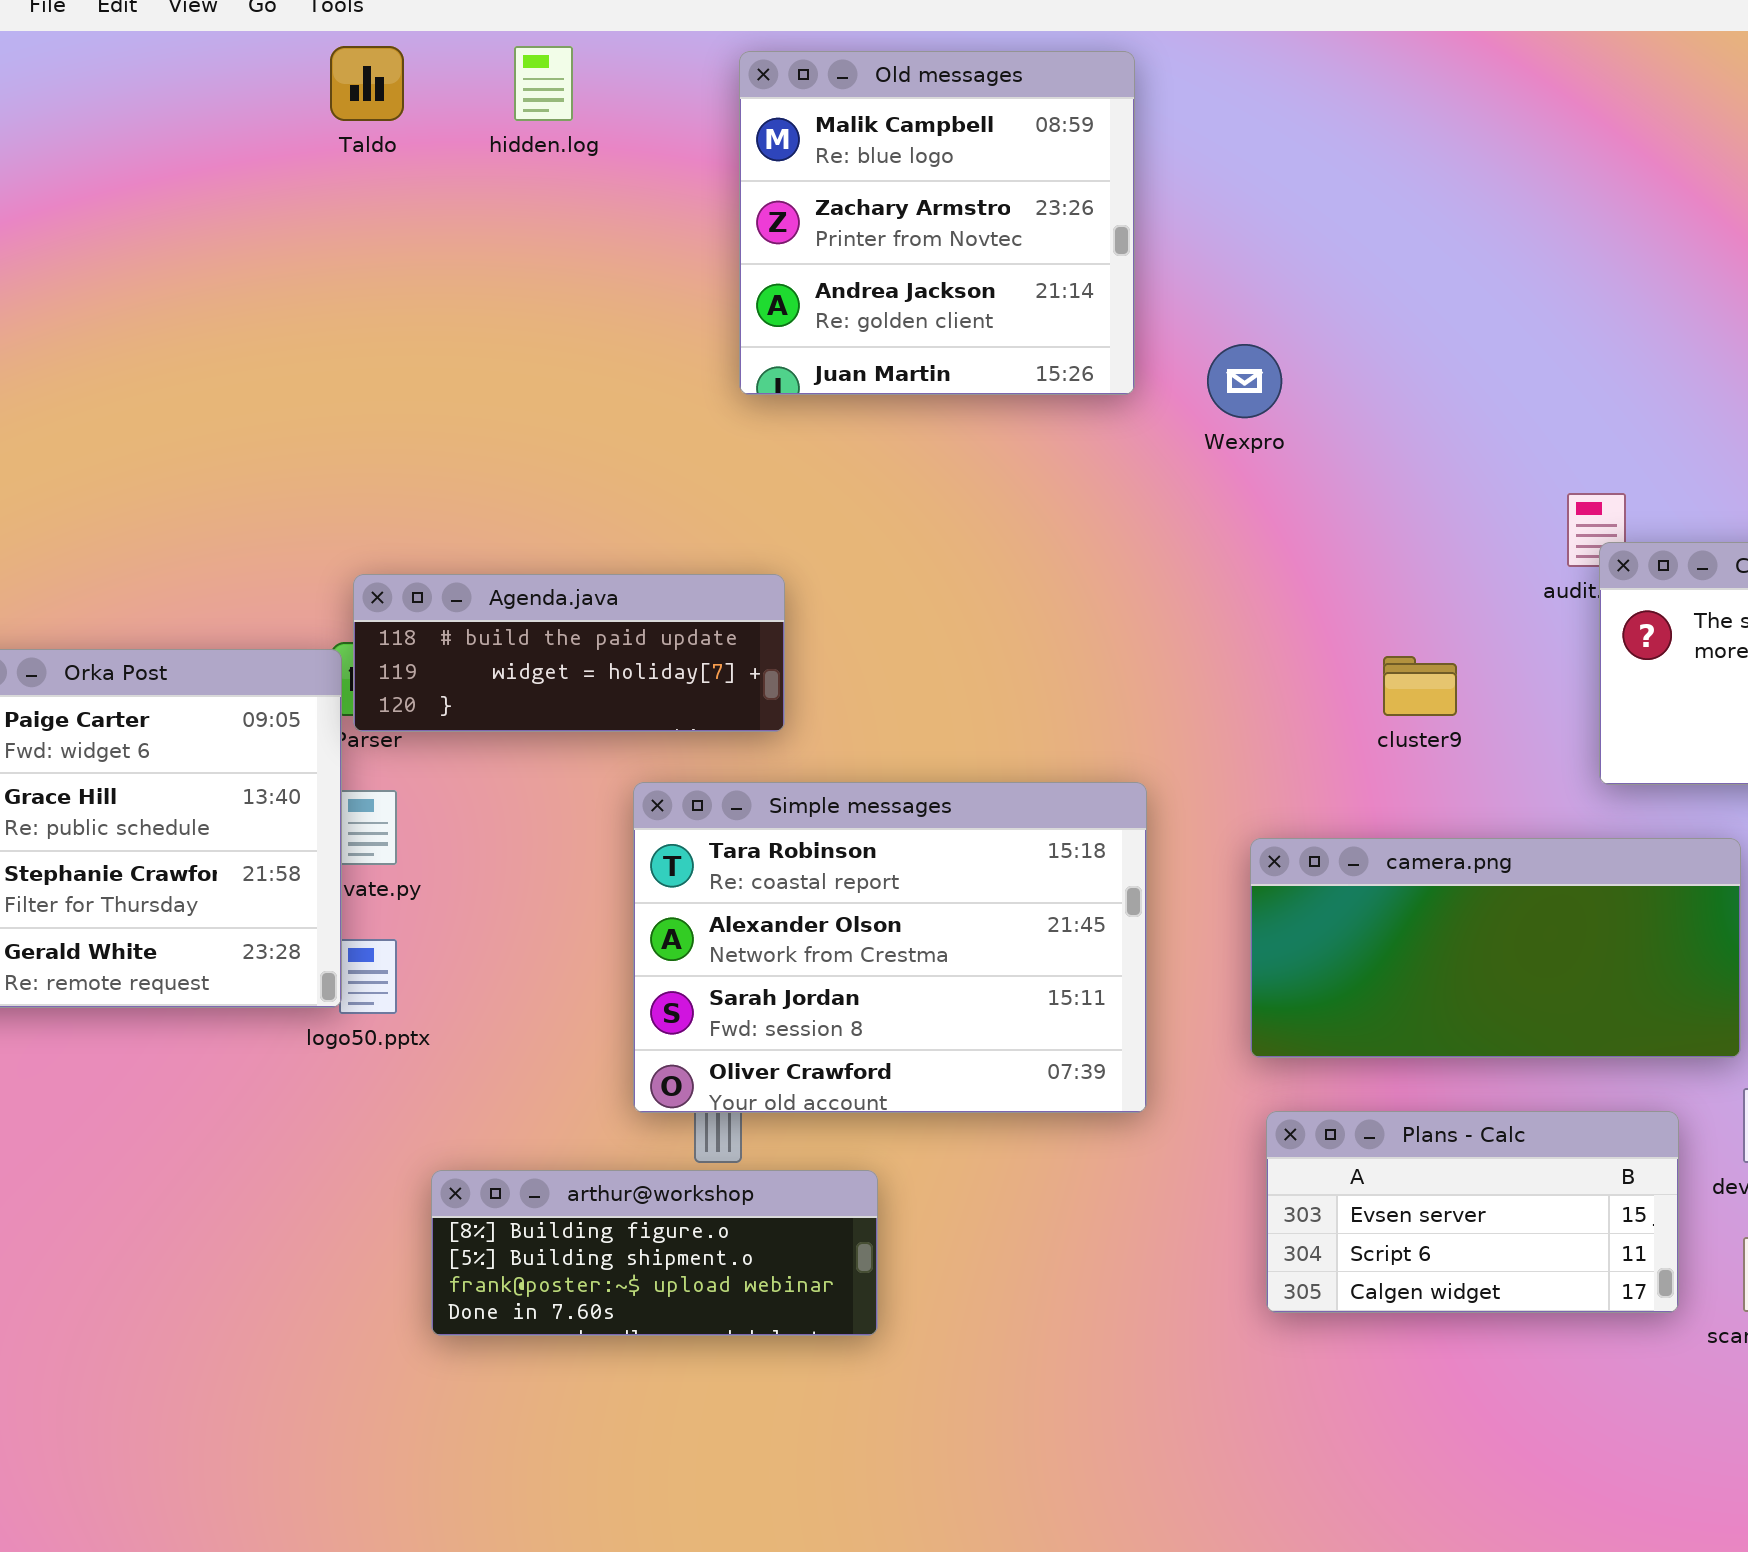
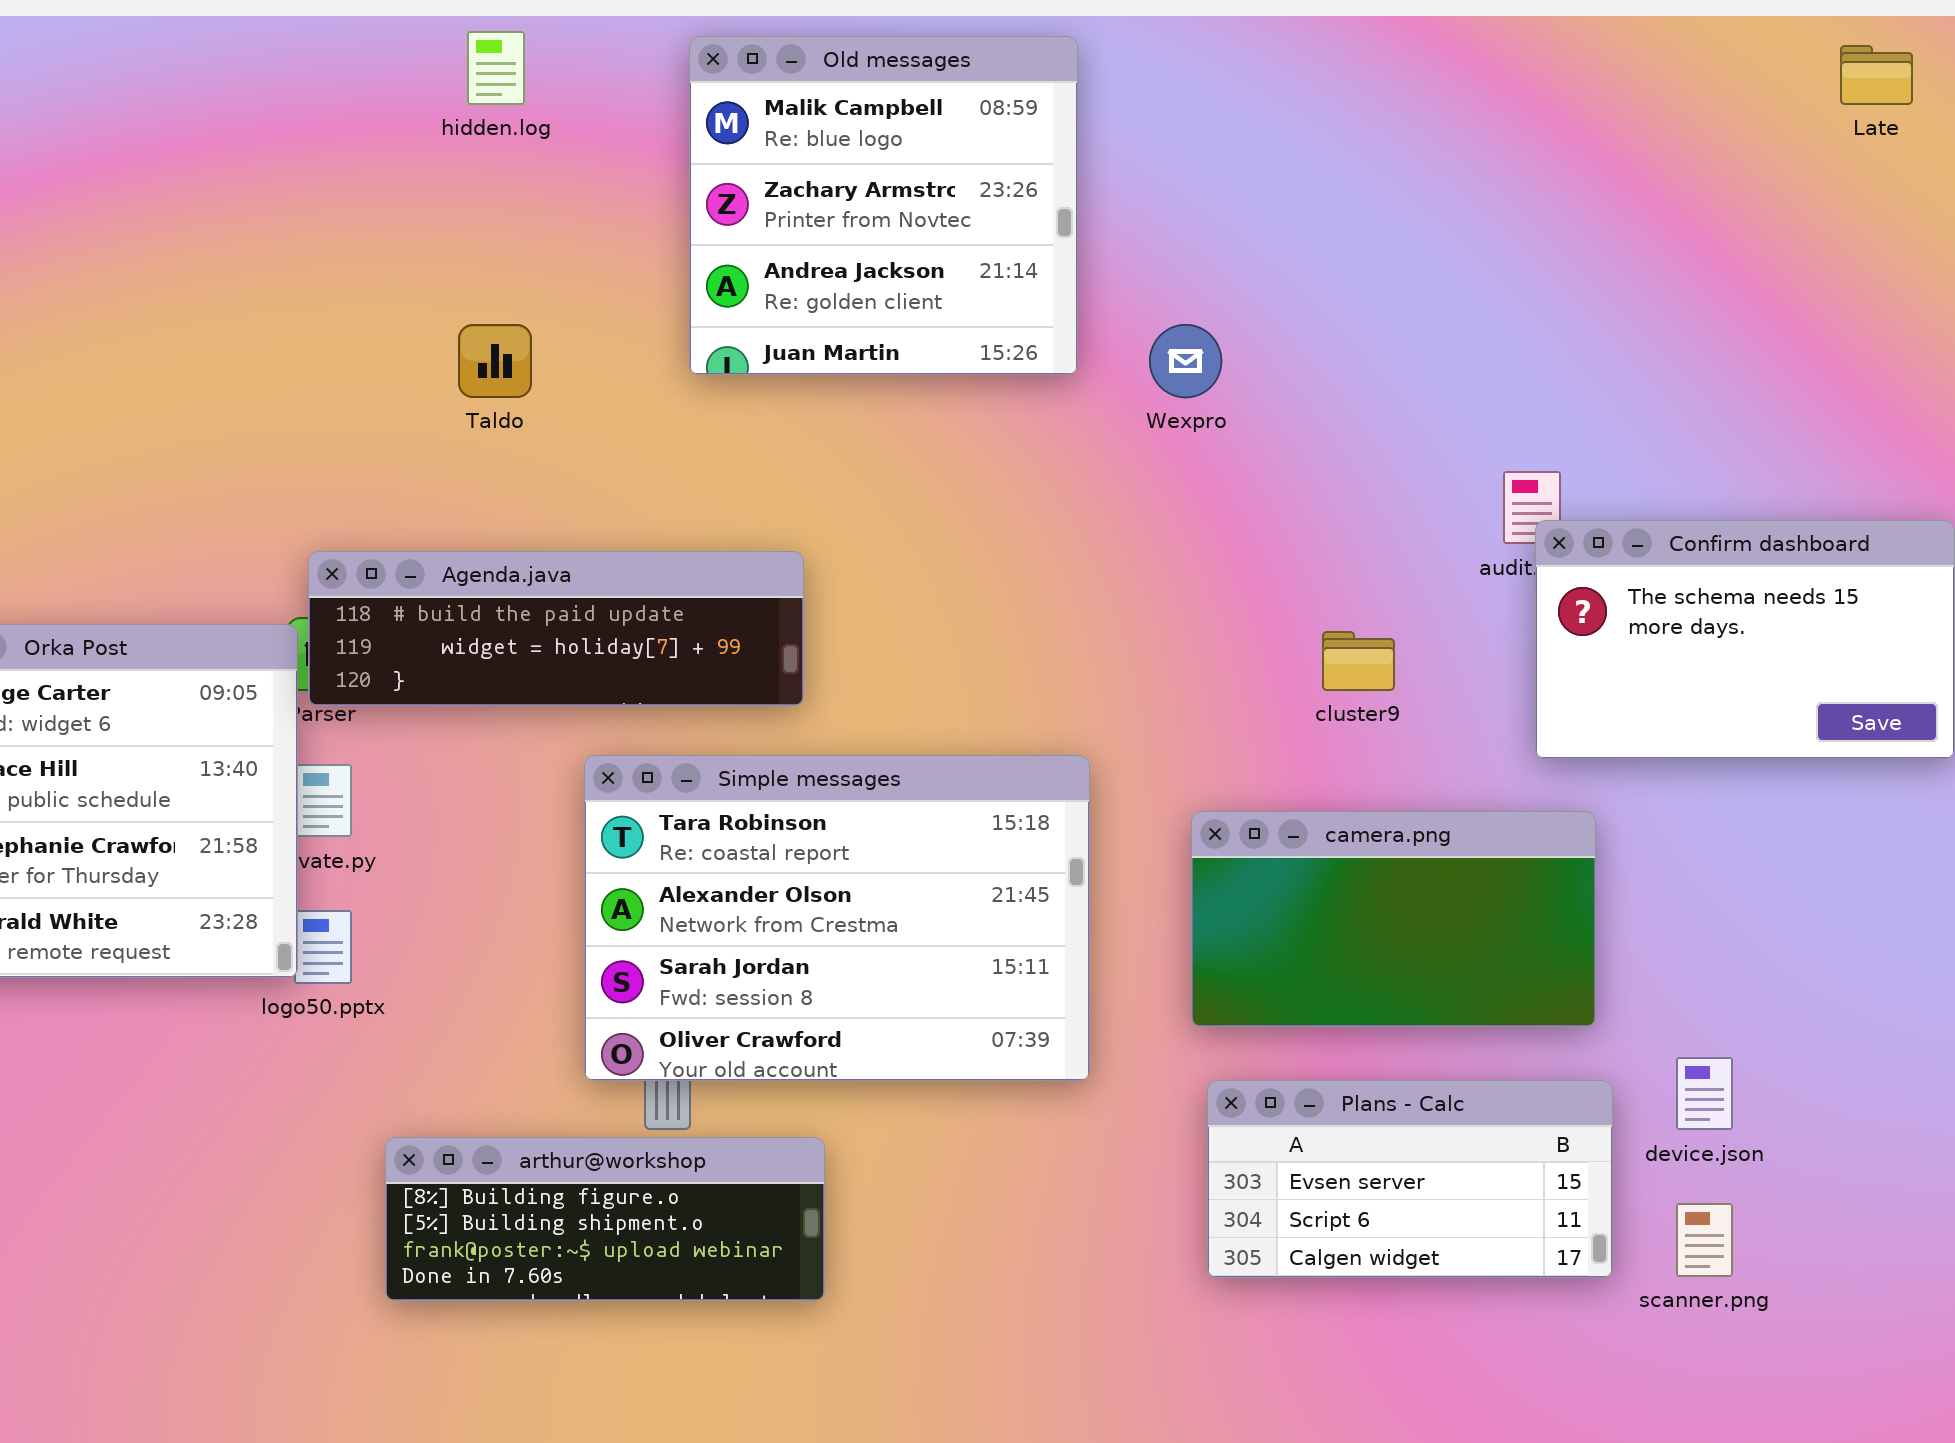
Taldo: [330,46,404,121] -> [458,324,532,398], moved
Agenda.java: [353,574,785,732] -> [308,551,804,706], resized
camera.png: [1250,838,1741,1058] -> [1191,811,1596,1027], resized

